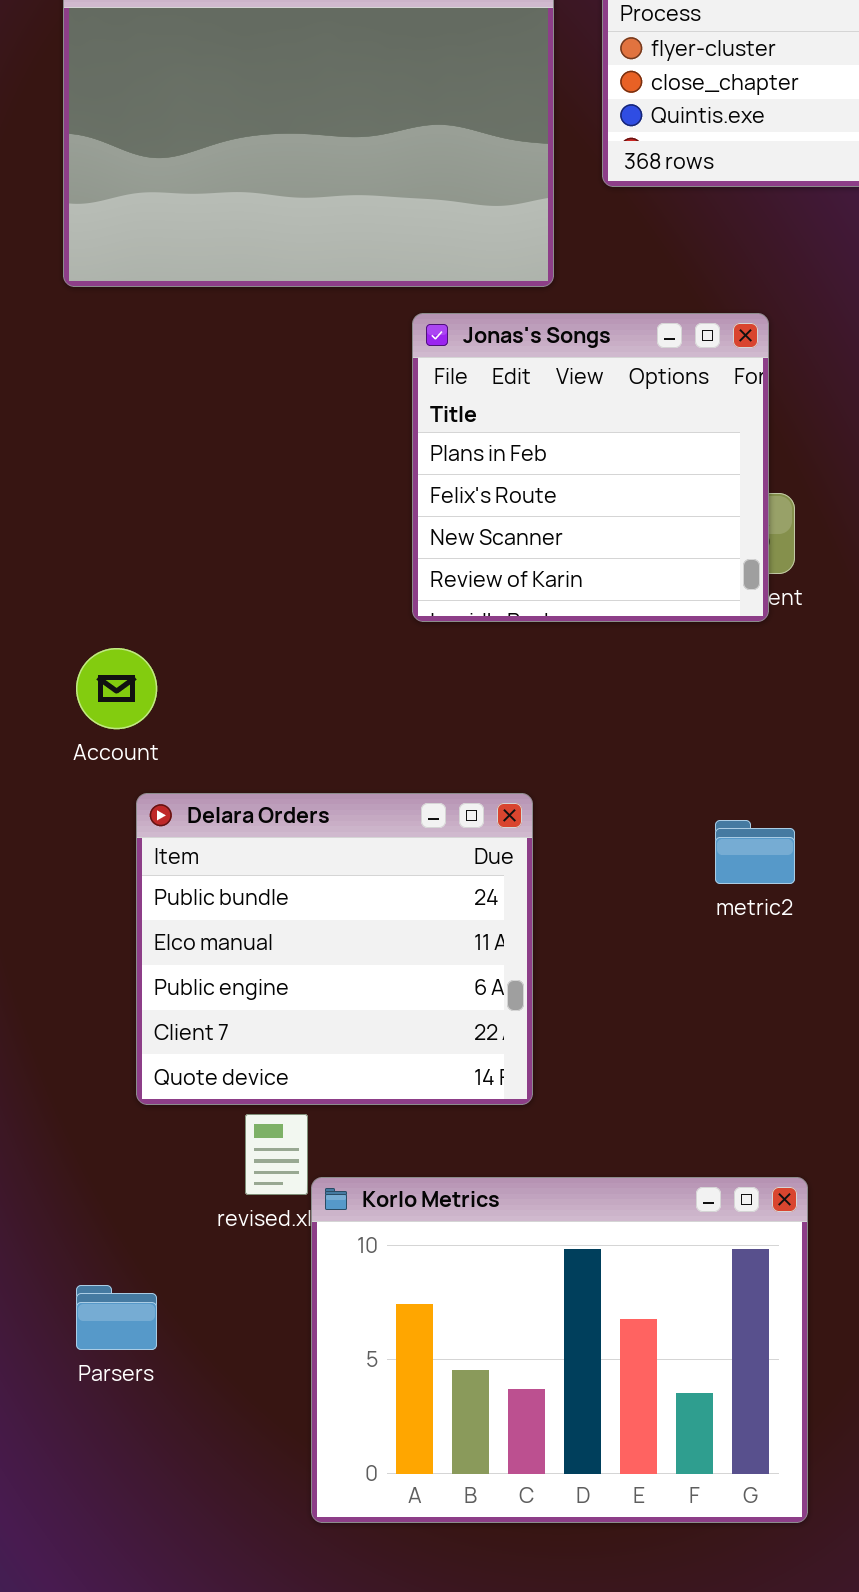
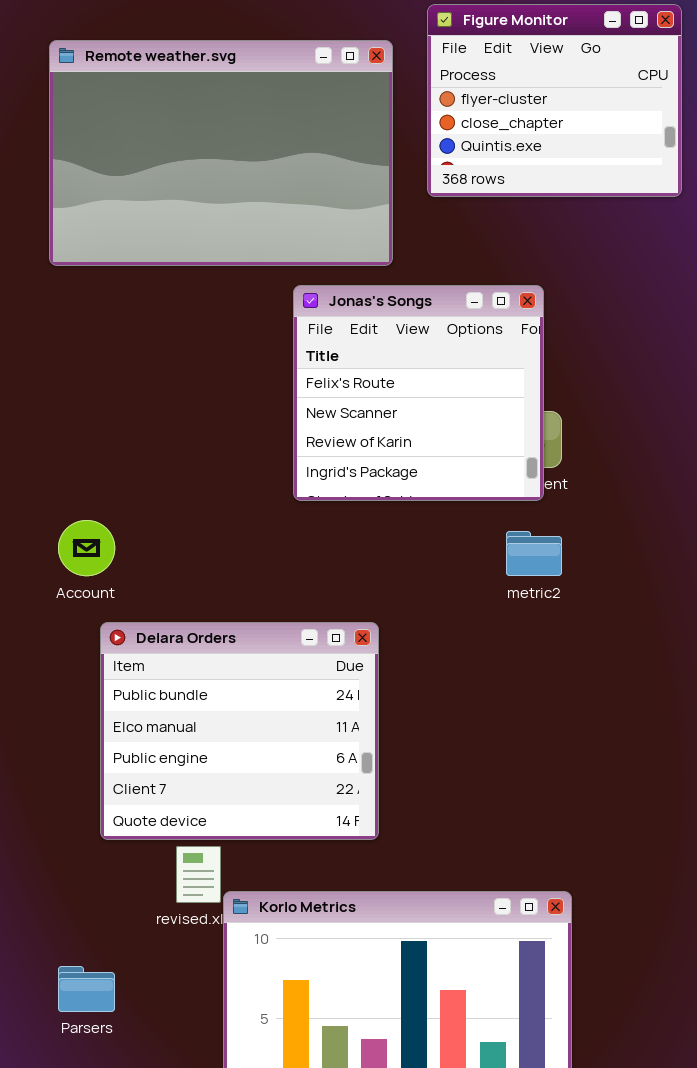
Jonas's Songs: [412,313,769,622] -> [293,285,544,501], scrolled down 1 row
metric2: [715,820,795,884] -> [506,531,562,576], moved

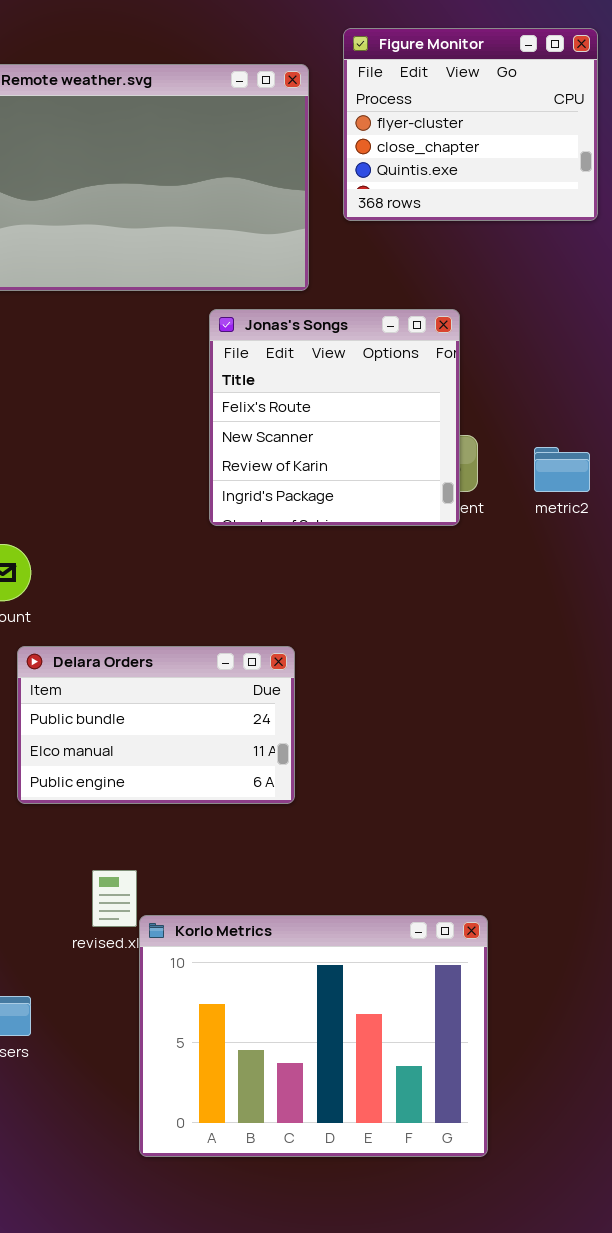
metric2: [506,531,562,576] -> [534,447,590,492], moved
Delara Orders: [100,622,379,840] -> [17,646,295,804], resized

